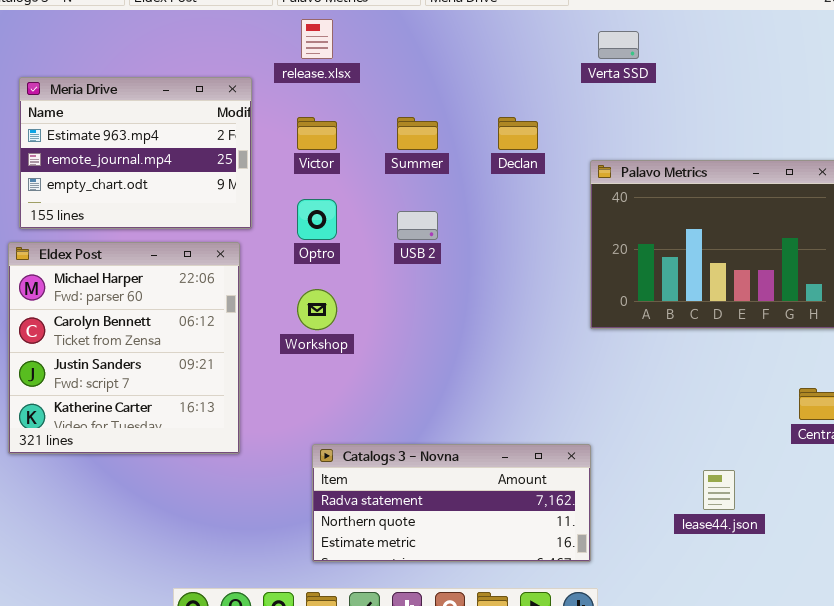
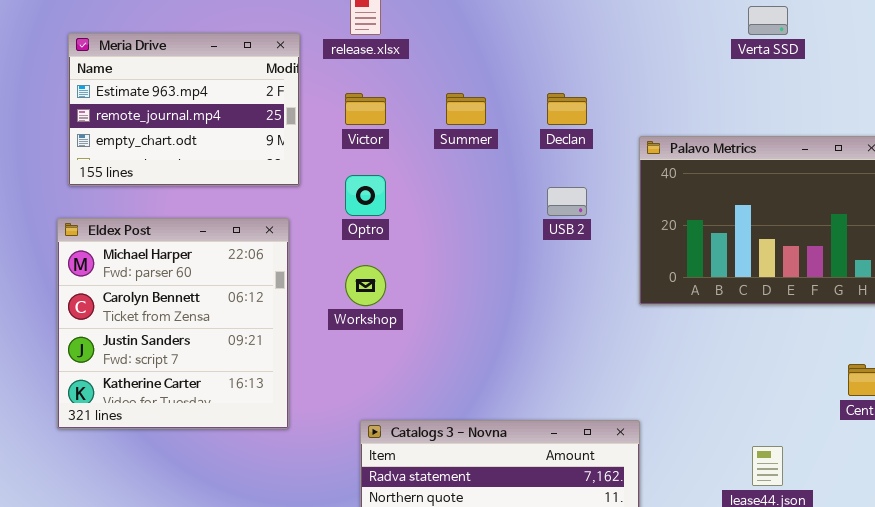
Verta SSD: [598,31,639,59] -> [748,6,788,35], moved
Meria Drive: [19,77,252,229] -> [68,33,300,186], moved
USB 2: [397,211,438,240] -> [547,187,587,216], moved

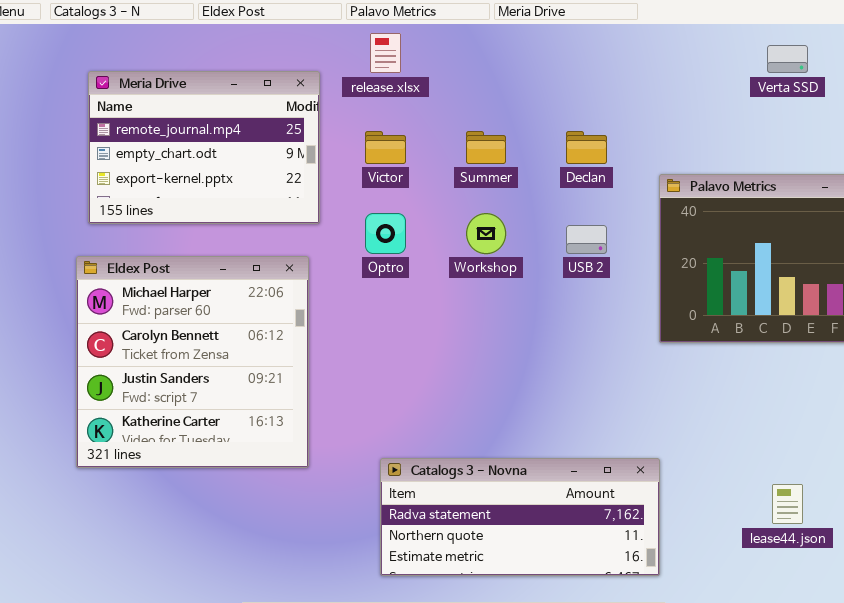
Meria Drive: [68,33,300,186] -> [88,71,320,224], scrolled down 1 row
Workshop: [345,265,386,306] -> [466,213,506,254], moved

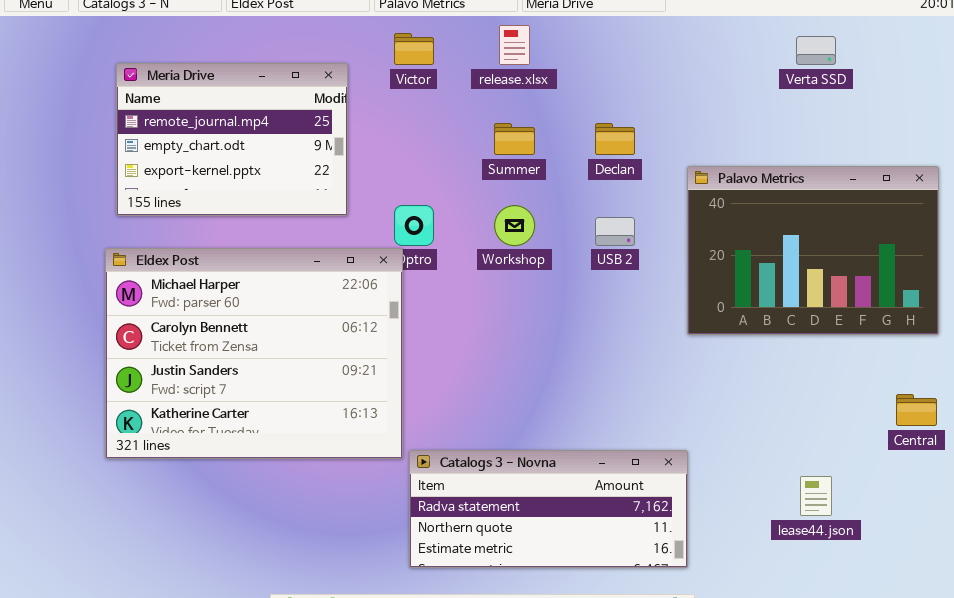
release.xlsx: [370,33,401,73] -> [499,25,530,65], moved
Victor: [365,131,406,164] -> [394,33,434,65], moved
Eldex Post: [76,256,309,468] -> [105,248,403,459], resized

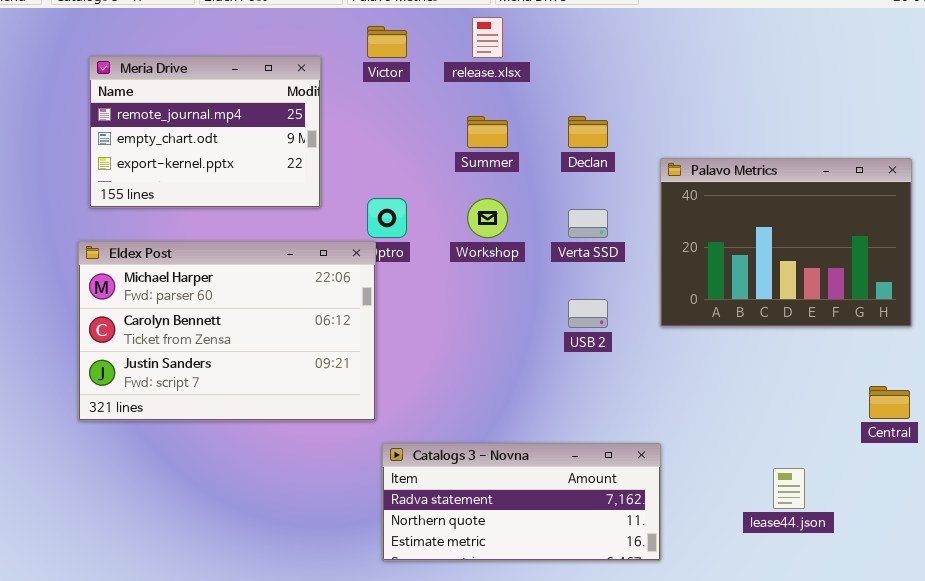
Verta SSD: [796,36,836,65] -> [568,209,608,238], moved
USB 2: [595,217,635,246] -> [568,299,608,328], moved
Eldex Post: [105,248,403,459] -> [78,241,376,421], resized

